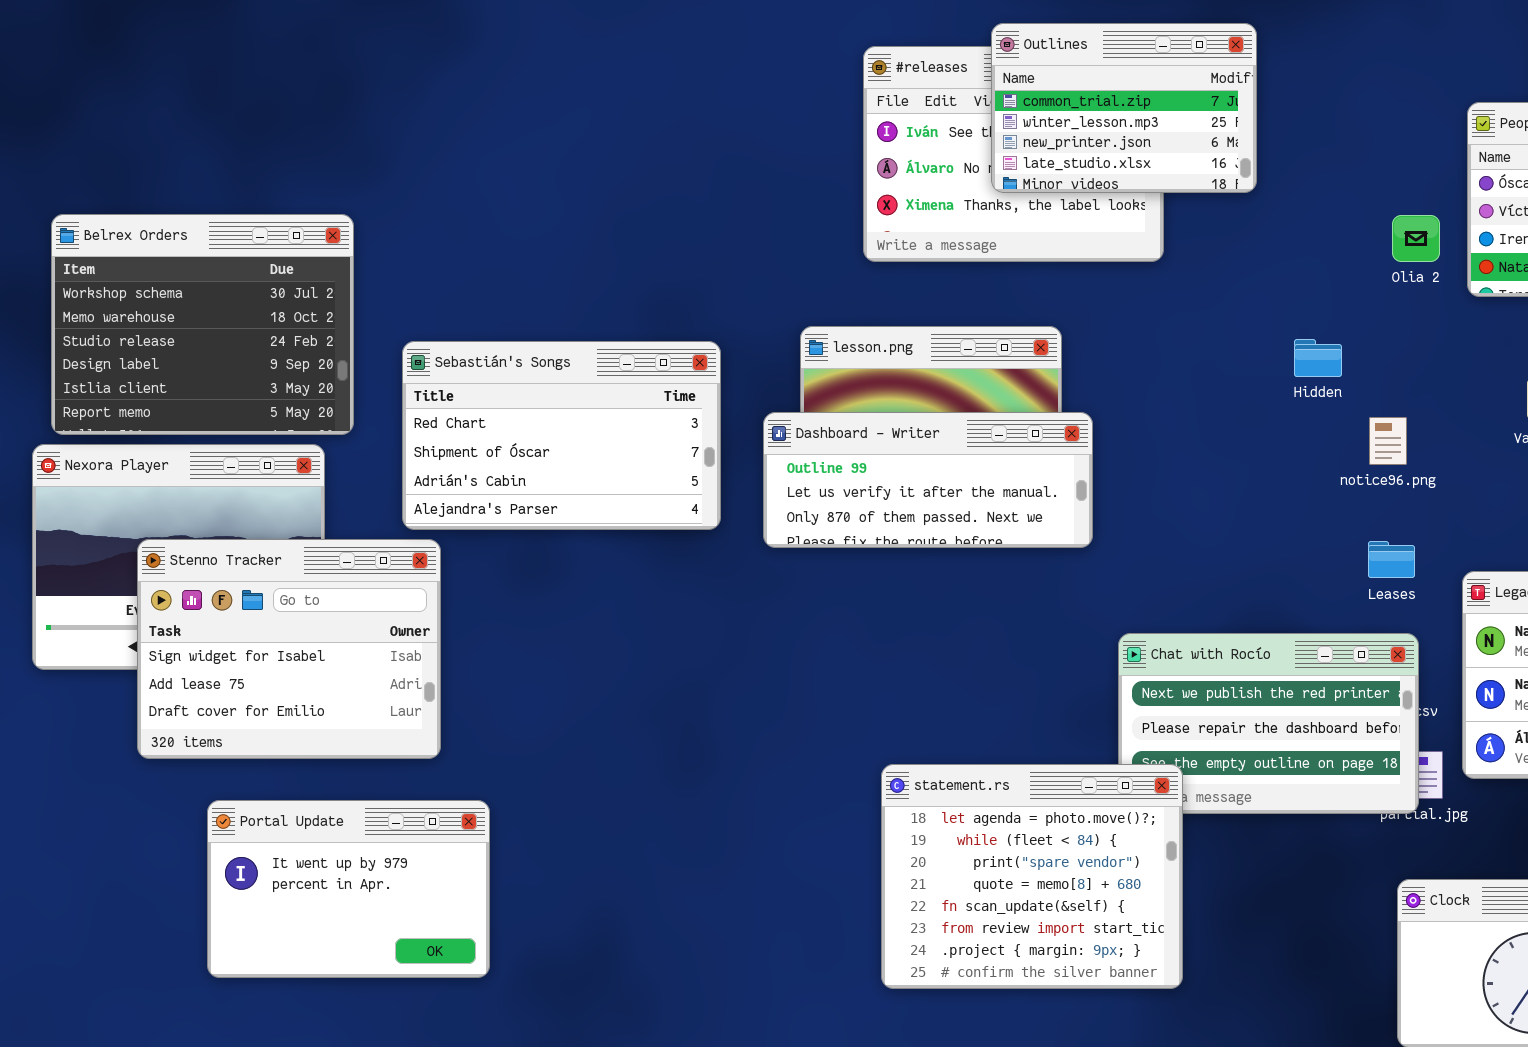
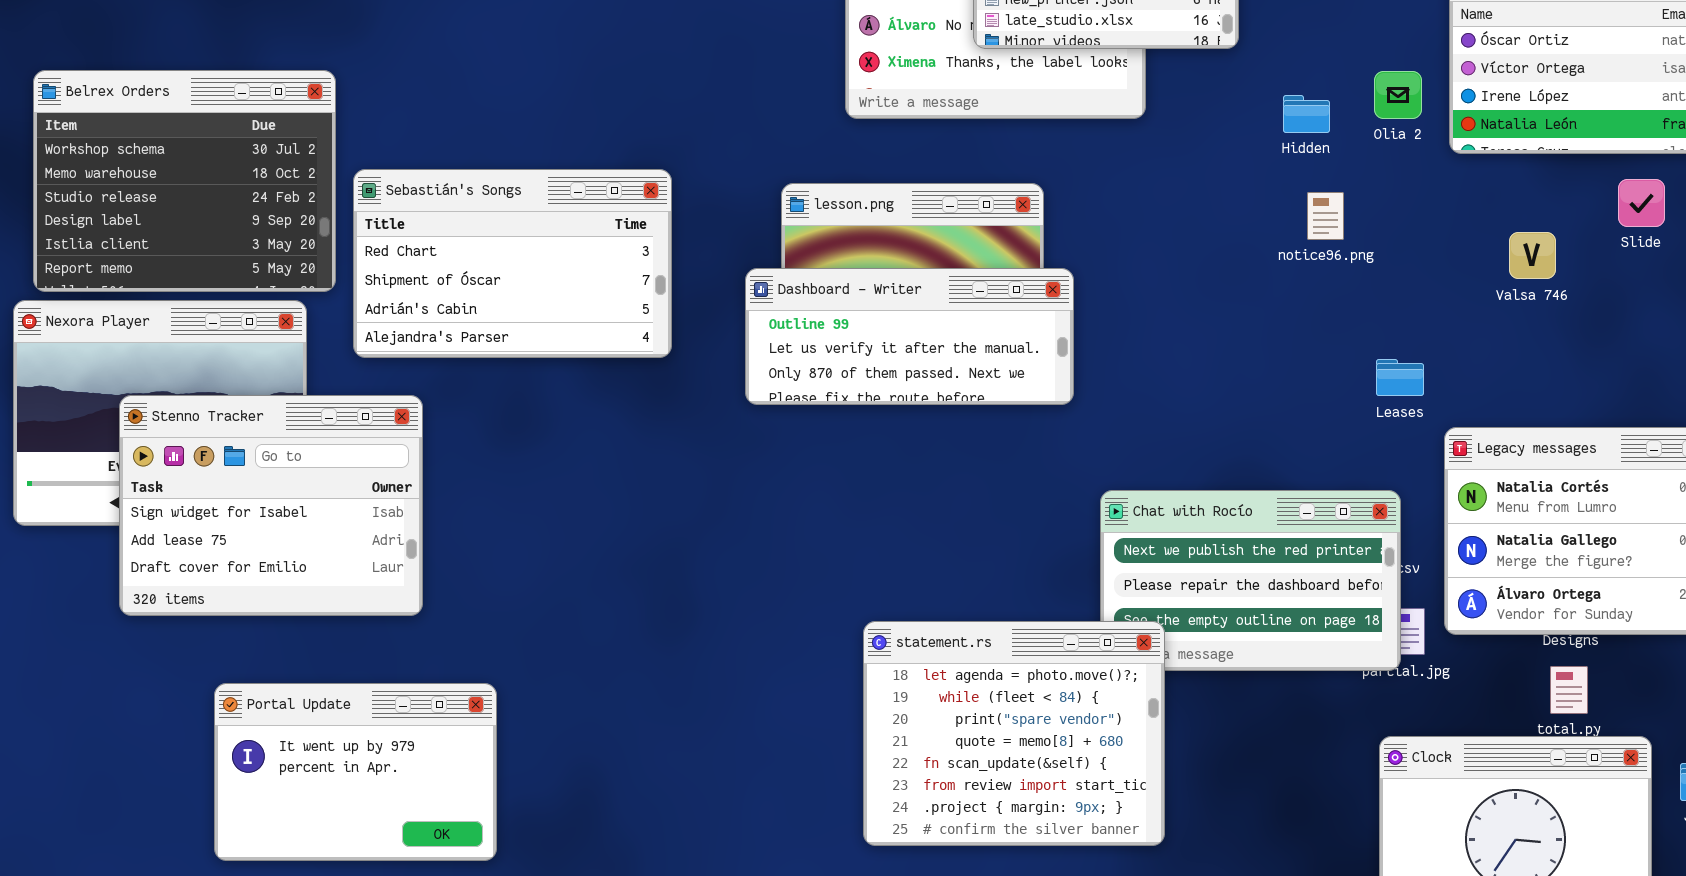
Hidden: [1294,339,1342,377] -> [1283,95,1330,133], moved
Sebastián's Songs: [402,341,721,530] -> [353,169,672,358], moved
notice96.png: [1369,417,1407,465] -> [1307,192,1344,240], moved
Leases: [1368,541,1415,578] -> [1376,359,1424,396], moved
Portal Update: [207,800,490,978] -> [214,683,497,861], moved

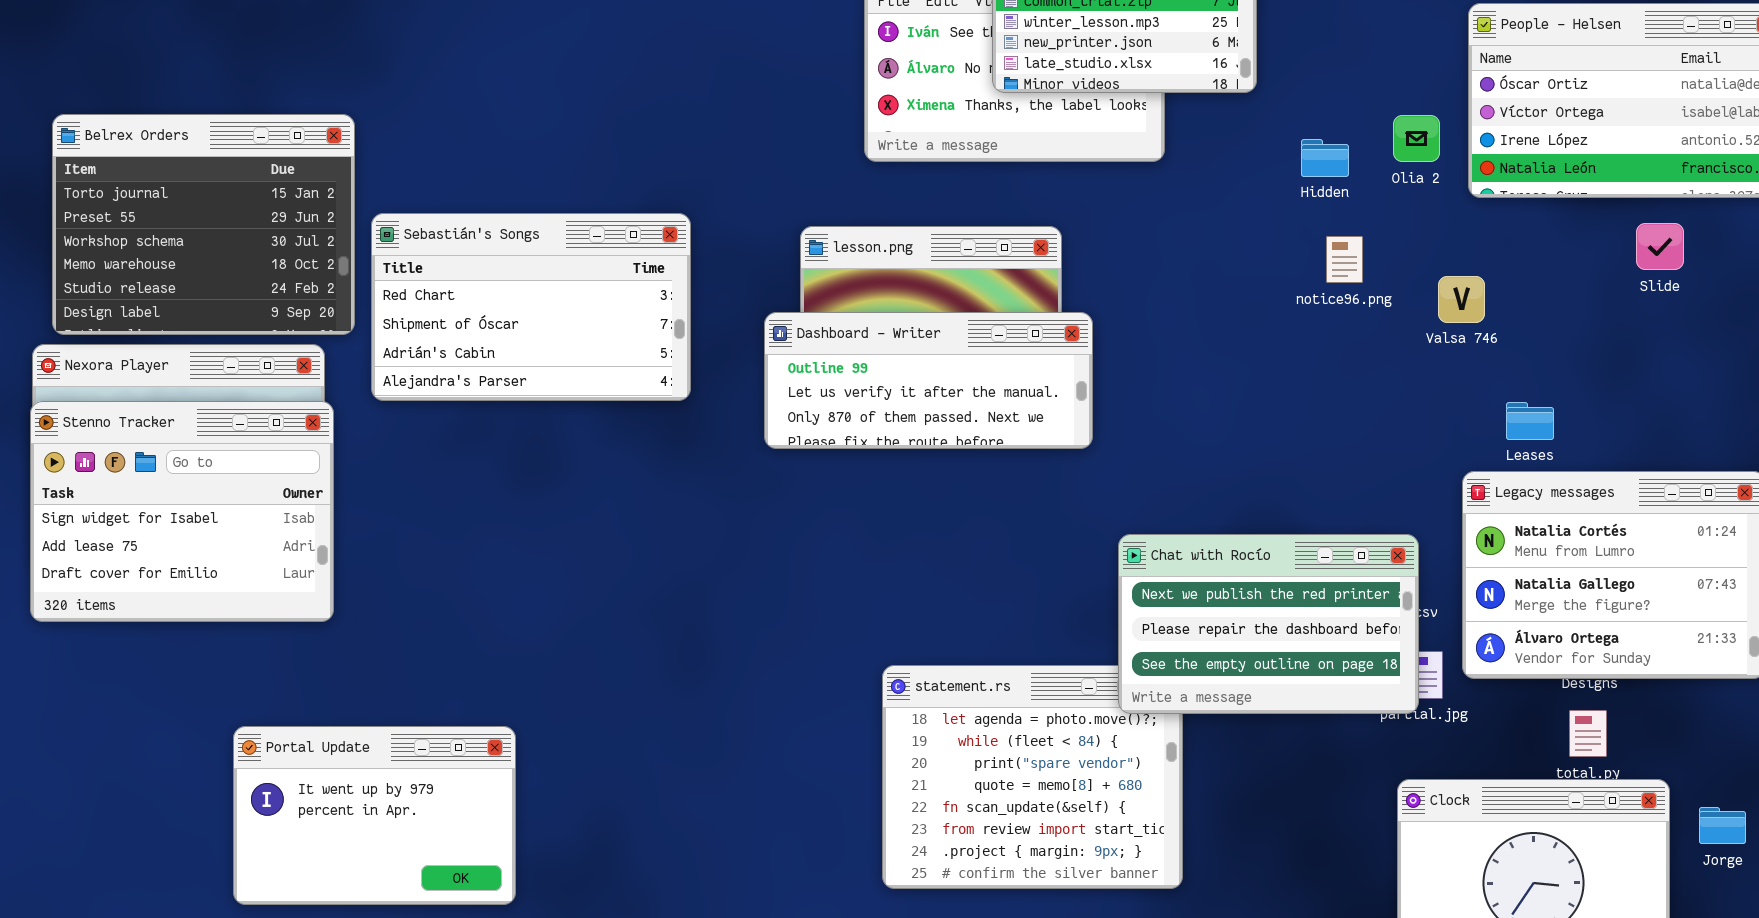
Belrex Orders: [33,70,336,292] -> [52,114,355,335], scrolled up 2 rows
Valsa 746: [1509,232,1556,279] -> [1438,276,1485,323], moved
Leases: [1376,359,1424,396] -> [1506,402,1554,440], moved
Stenno Tracker: [119,395,423,616] -> [30,401,334,622], moved
Chat with Rocío: [1100,490,1401,671] -> [1118,534,1419,714], raised

